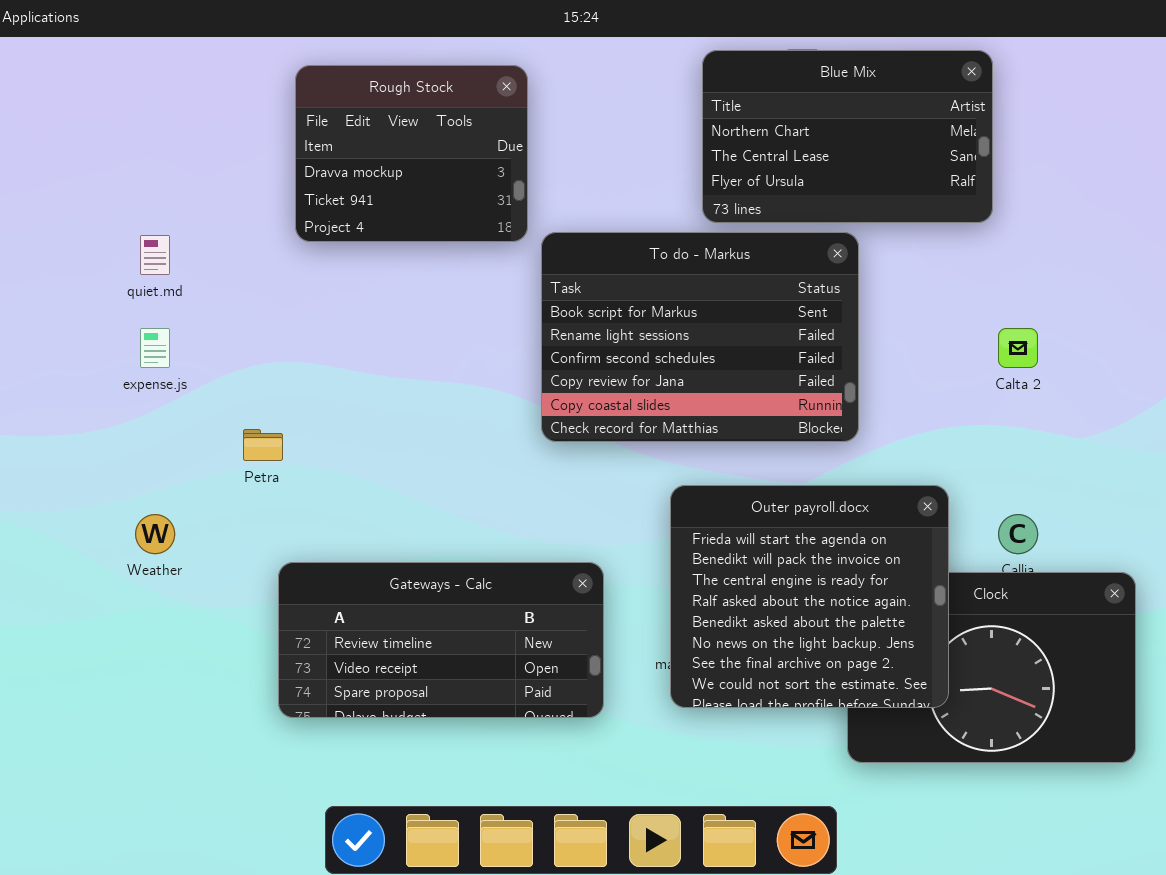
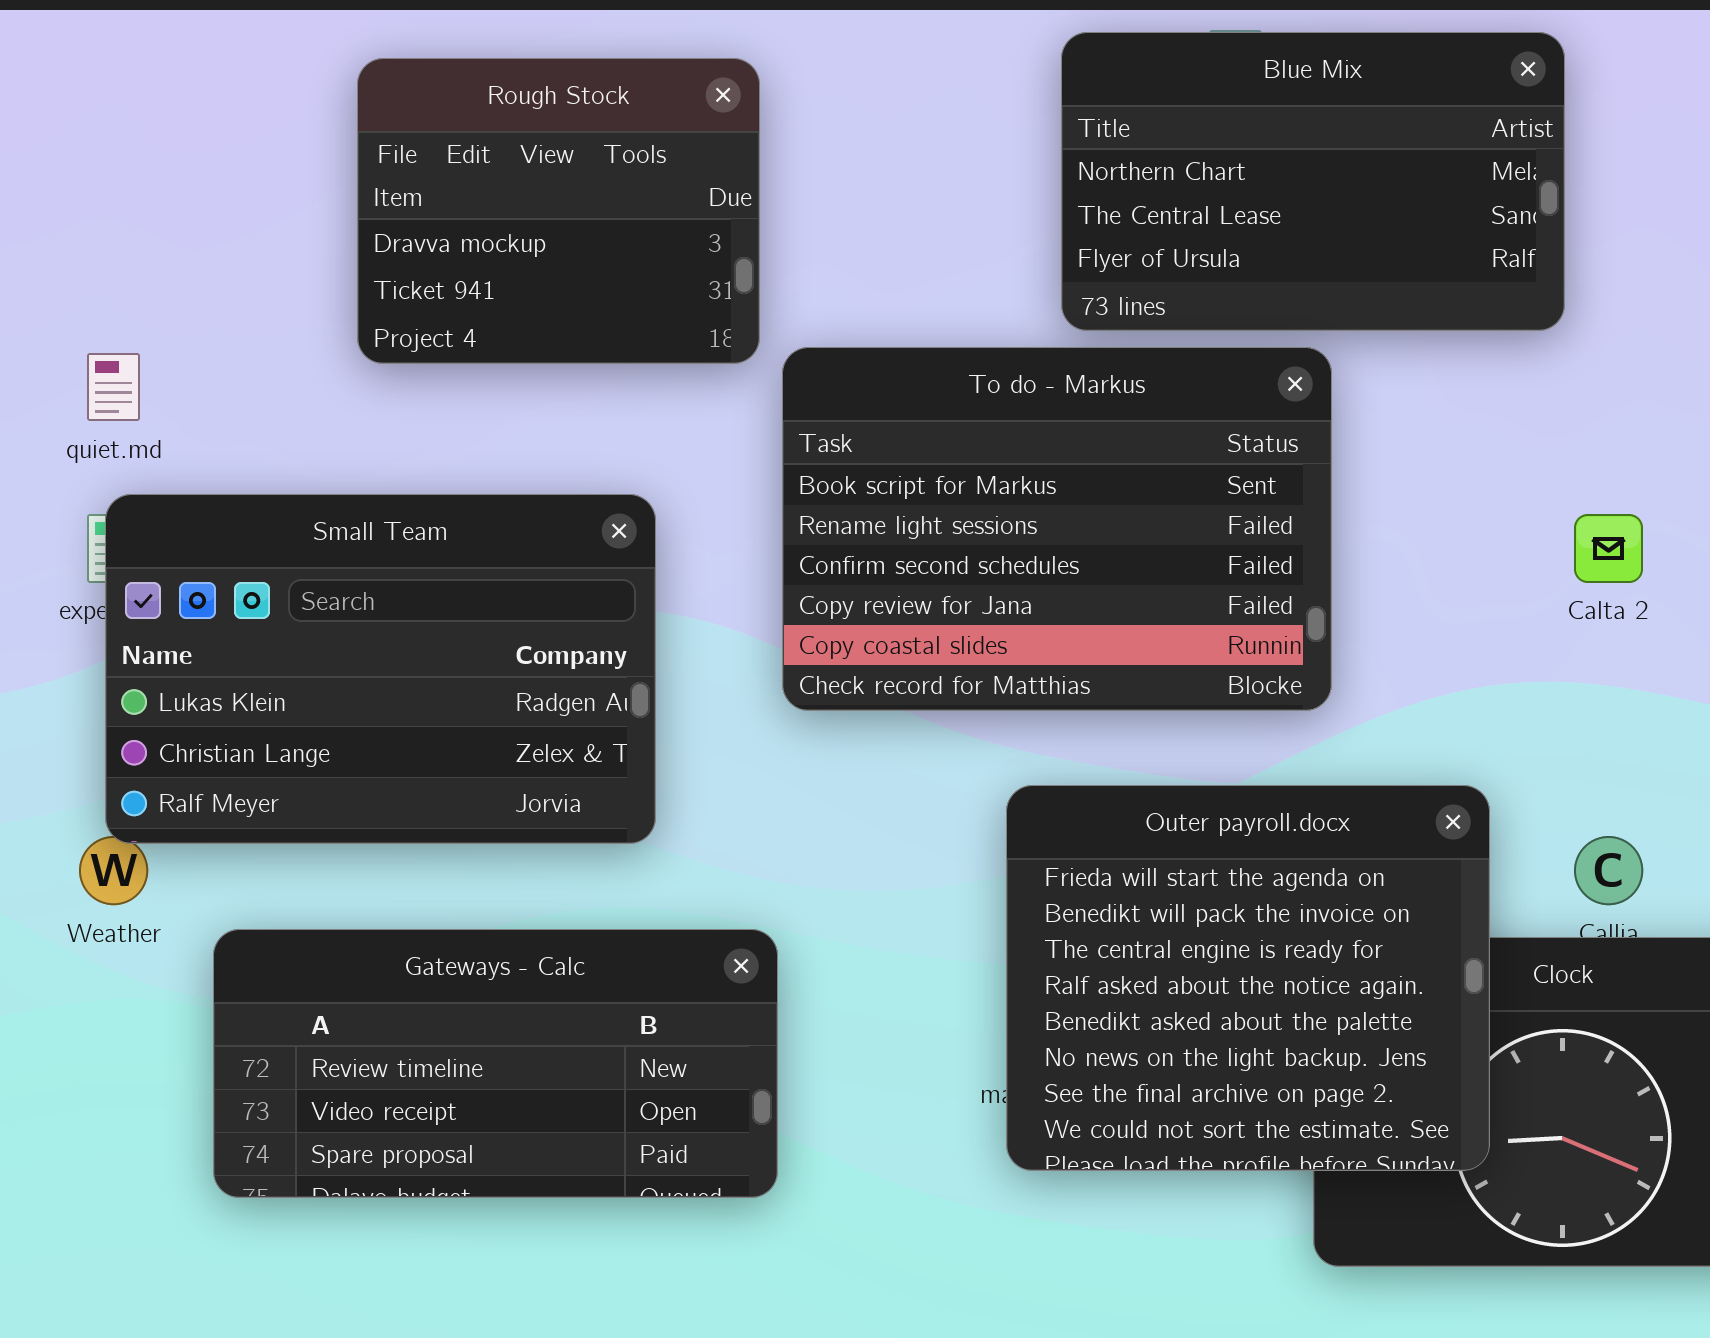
Small Team: none -> [105,494,656,844], opened
Gateways - Calc: [278,562,604,718] -> [213,929,778,1198], moved

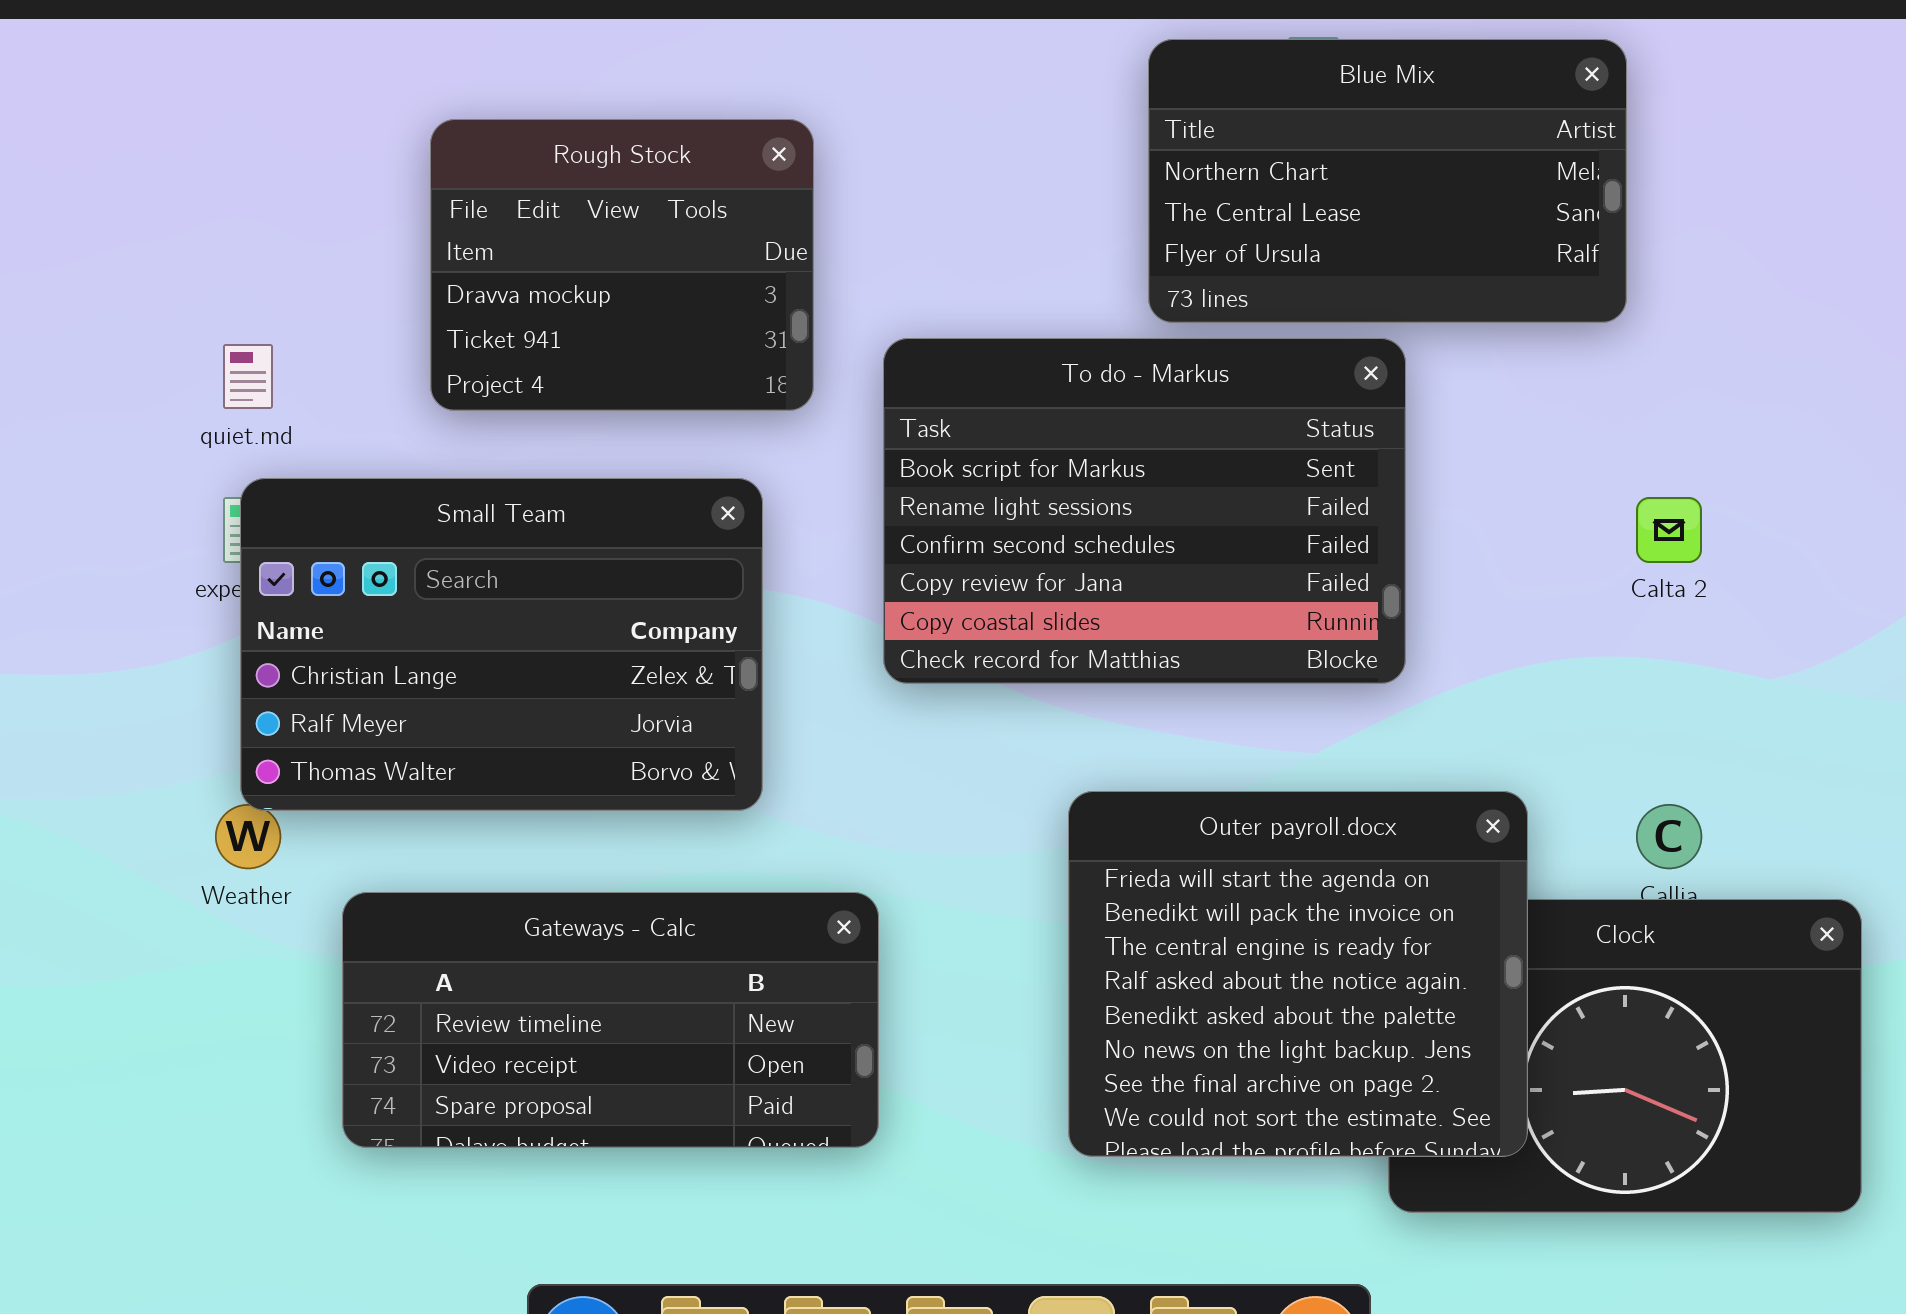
Rough Stock: [357,58,760,364] -> [430,119,814,411], moved
Small Team: [105,494,656,844] -> [240,478,763,811], scrolled down 1 row
Outer payroll.docx: [1006,785,1490,1171] -> [1068,791,1528,1157], moved

